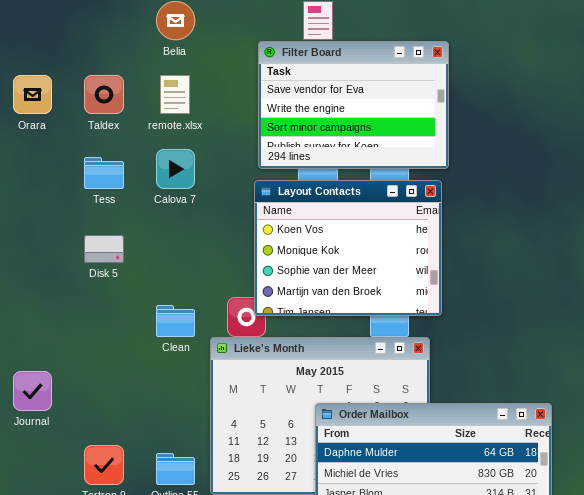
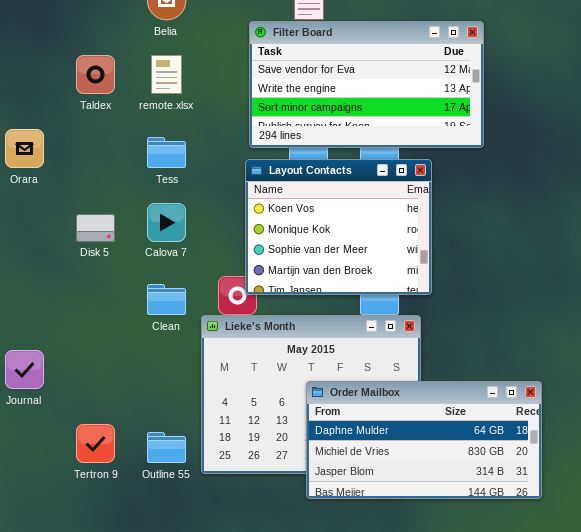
Filter Board: [258,41,449,169] -> [249,21,484,148], resized
Orara: [13,75,52,114] -> [5,129,44,168], moved
Calova 7: [156,149,195,189] -> [147,203,186,242], moved
Tess: [84,157,124,189] -> [147,137,186,168], moved

